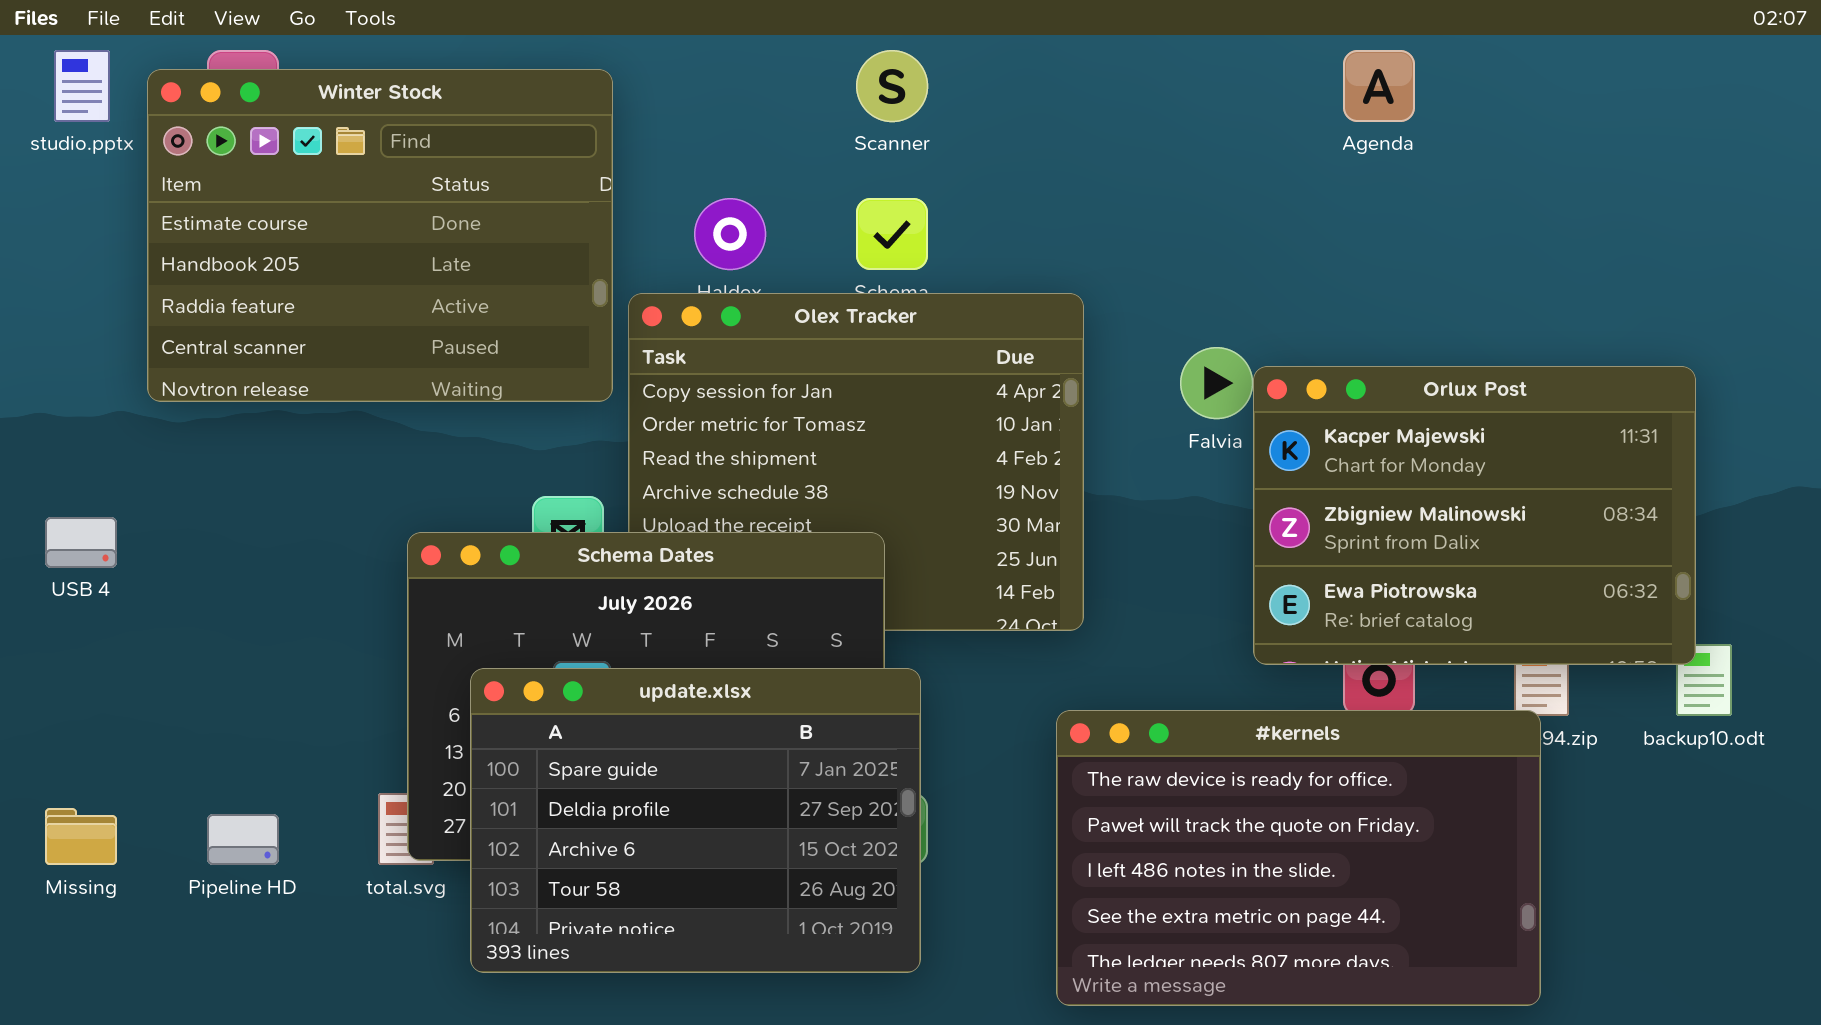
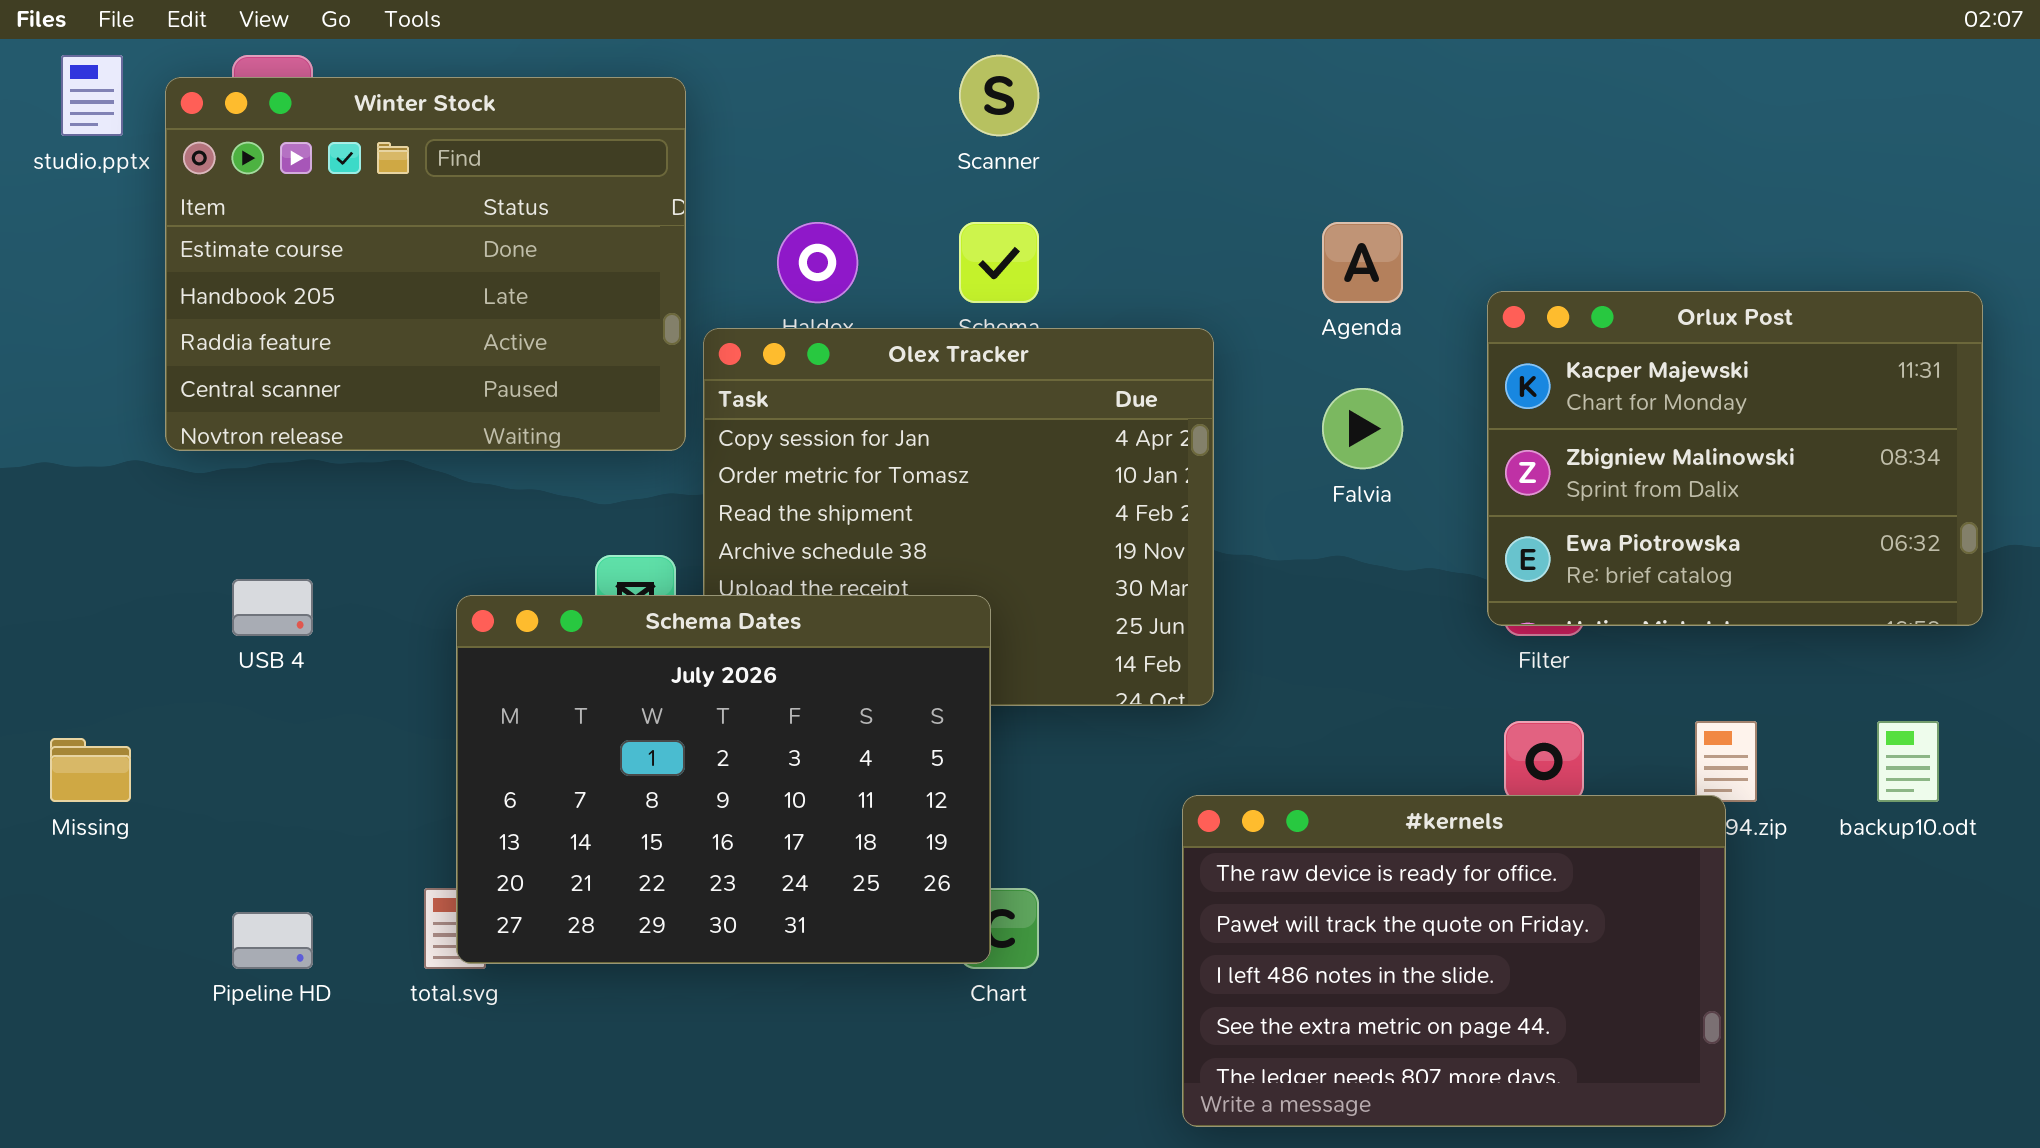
Agenda: [1343,50,1415,122] -> [1322,222,1403,303], moved
Orlux Post: [1253,366,1696,665] -> [1487,291,1983,626], moved
USB 4: [45,517,117,568] -> [232,579,313,636], moved
update.xlsx: [470,668,921,973] -> none, closed
Missing: [45,808,117,865] -> [50,738,131,802], moved

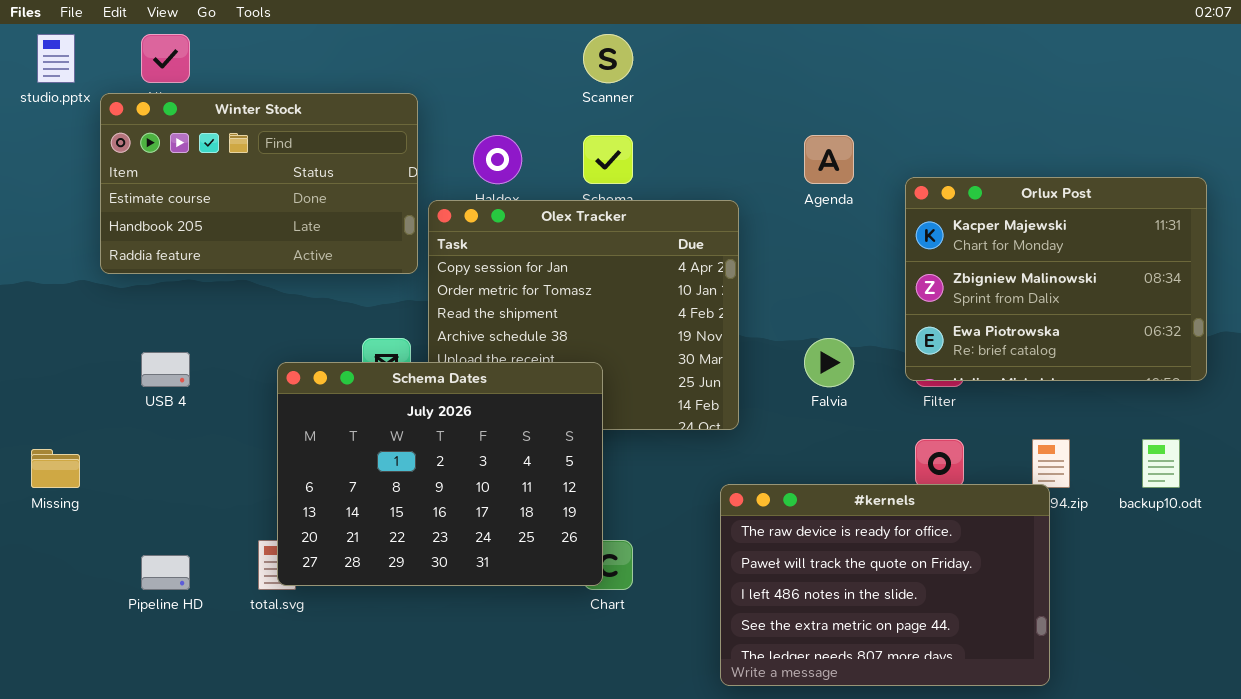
Winter Stock: [165,77,686,451] -> [100,93,418,274], resized
Falvia: [1322,388,1403,469] -> [804,338,854,387], moved

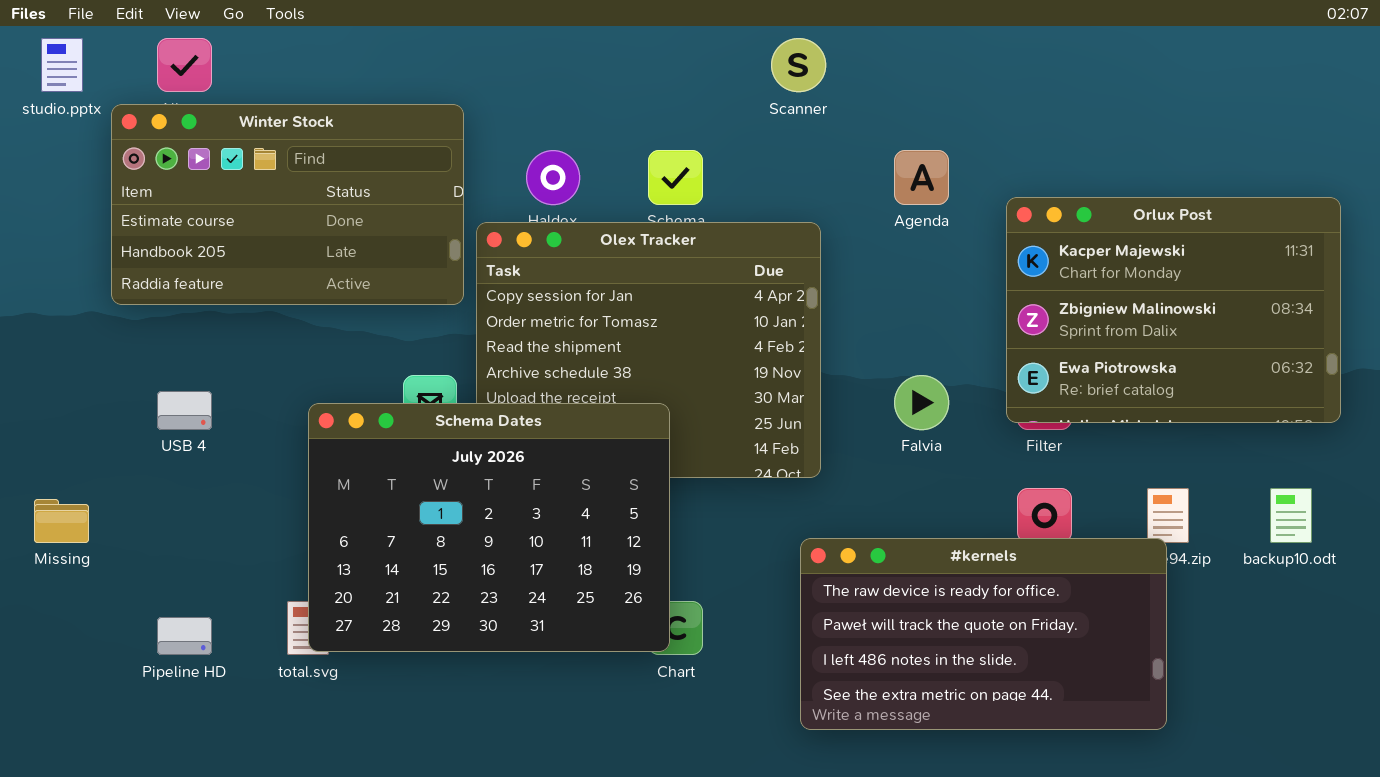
Scanner: [583,34,633,83] -> [771,38,826,92], moved
#kernels: [720,484,1050,686] -> [800,538,1167,730], resized

